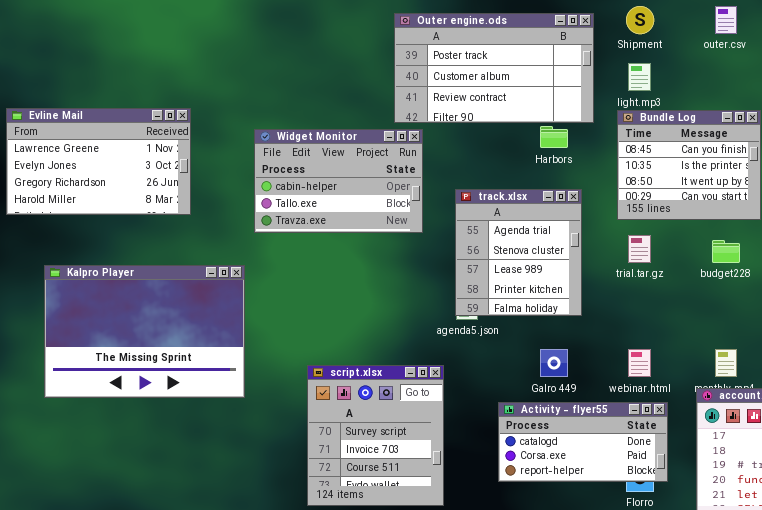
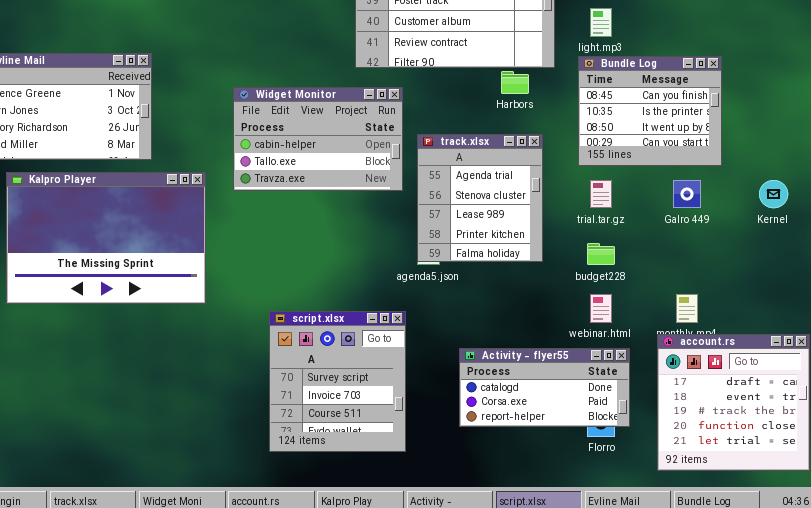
Widget Monitor: [254,129,423,233] -> [233,87,403,191], moved
budget228: [712,240,740,263] -> [587,243,615,265], moved
Kalpro Player: [44,265,245,398] -> [6,172,206,304], moved
Galro 449: [540,349,568,377] -> [673,180,701,208], moved

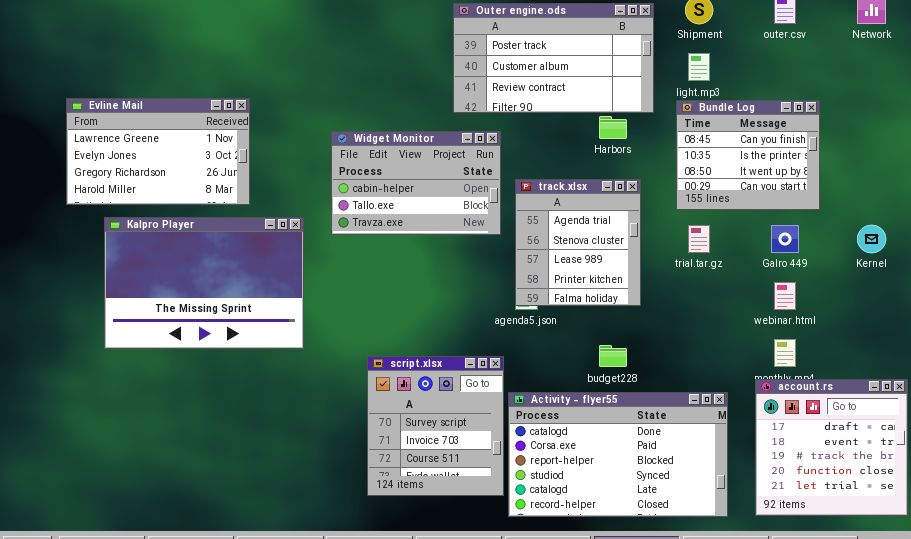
budget228: [587,243,615,265] -> [599,345,627,367], moved
webinar.html: [590,294,612,323] -> [774,282,796,310], moved
Activity - flyer55: [459,348,630,427] -> [508,392,728,517], resized

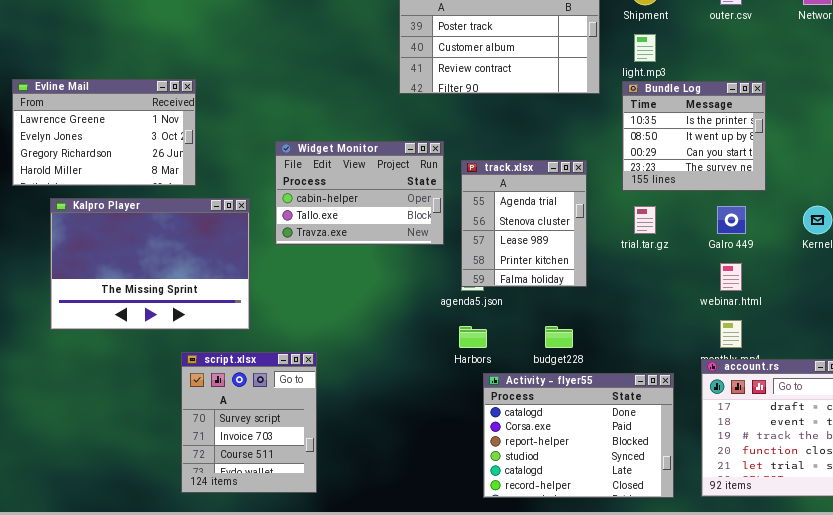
Bundle Log: [676,100,820,210] -> [622,81,766,191], scrolled down 1 row
Harbors: [599,116,627,139] -> [459,326,487,348], moved
Widget Monitor: [331,131,501,235] -> [275,141,444,245], moved
script.xlsx: [367,356,504,496] -> [181,352,317,493], moved
Activity - flyer55: [508,392,728,517] -> [483,373,674,498], resized

